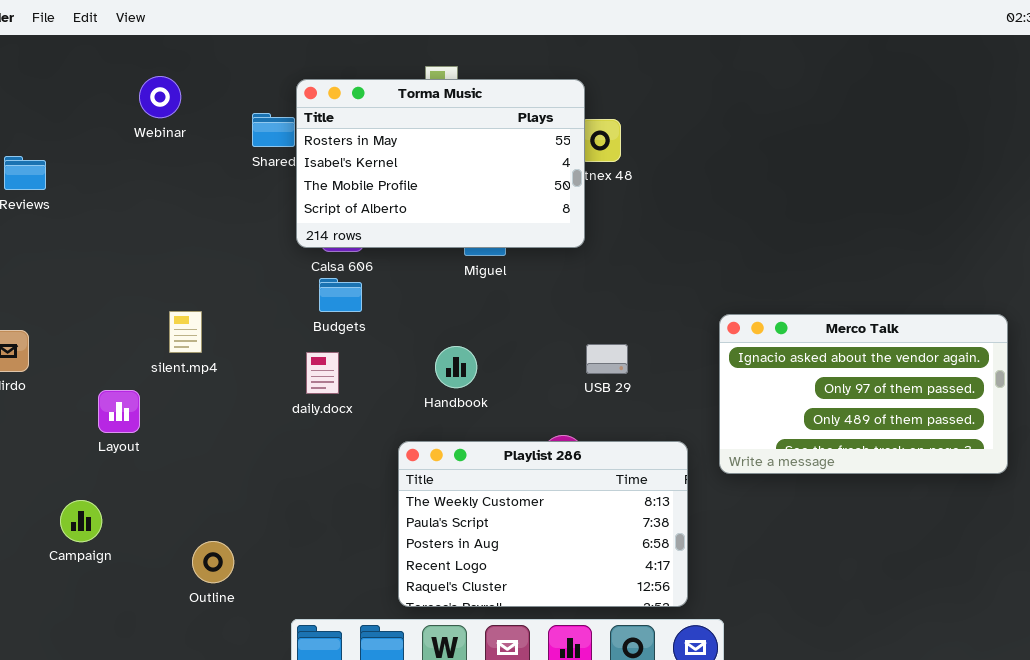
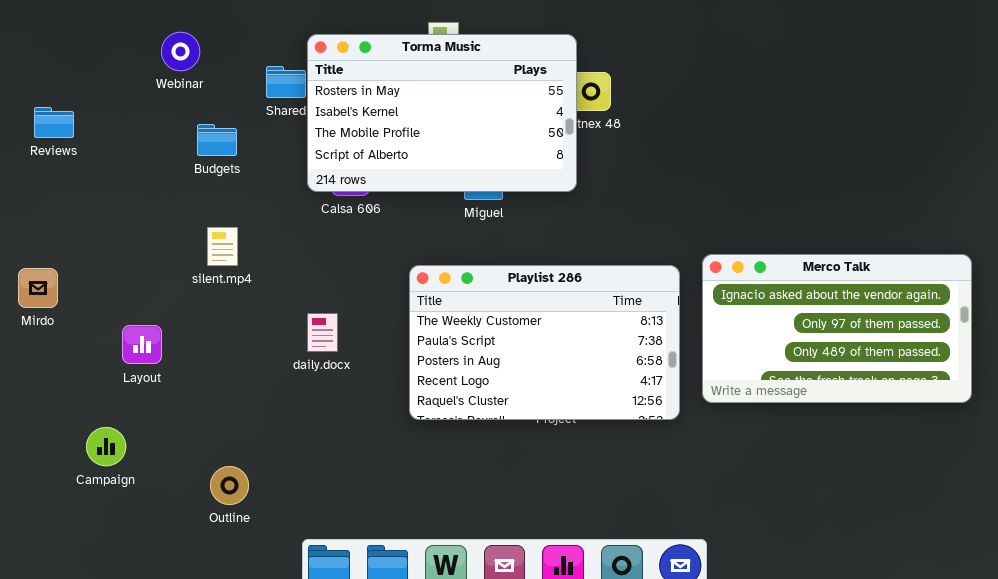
Budgets: [319,278,362,312] -> [197,124,237,156], moved
silent.mp4: [169,311,202,353] -> [207,227,238,266], moved
daily.docx: [306,352,339,394] -> [307,313,338,352], moved
Playlist 286: [398,441,688,607] -> [409,265,680,420], moved

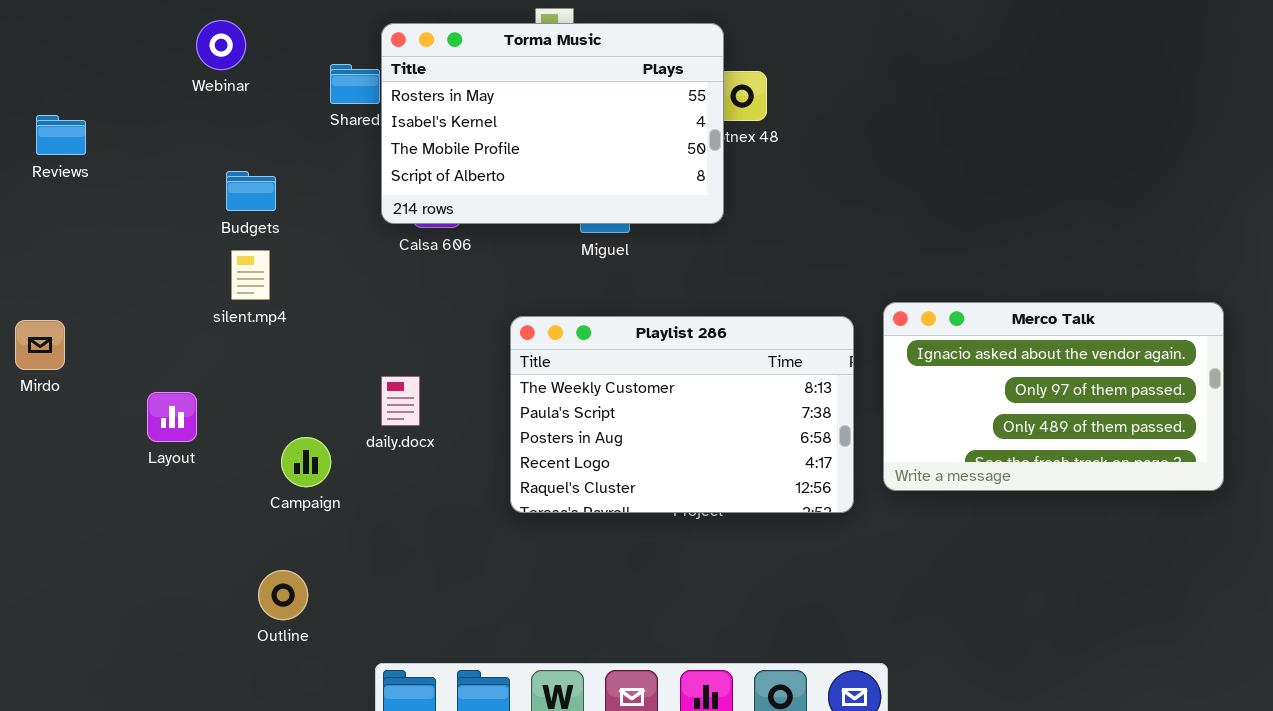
Budgets: [197,124,237,156] -> [226,171,276,211], moved
silent.mp4: [207,227,238,266] -> [231,250,270,300], moved
Campaign: [86,427,126,466] -> [281,437,331,487], moved

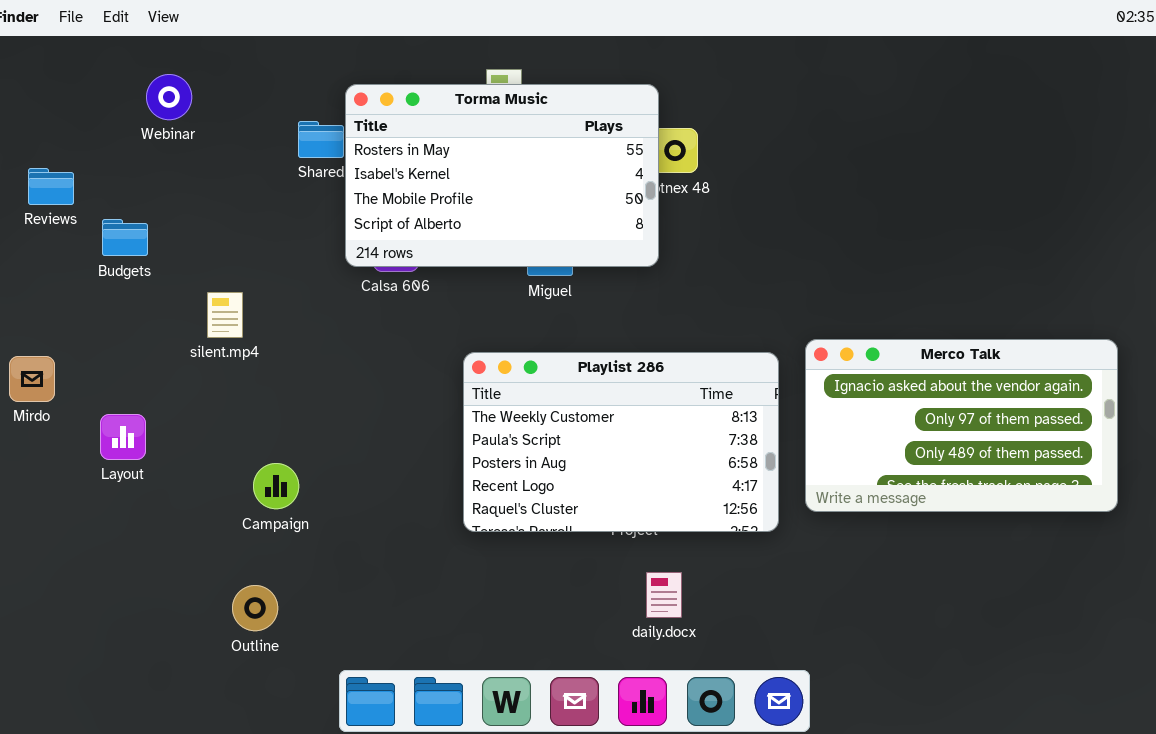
Webinar: [196,20,246,70] -> [146,74,192,120], moved
Budgets: [226,171,276,211] -> [102,219,148,256], moved
daily.docx: [381,376,420,426] -> [646,572,682,618], moved
Layout: [147,392,197,442] -> [100,414,146,460], moved

